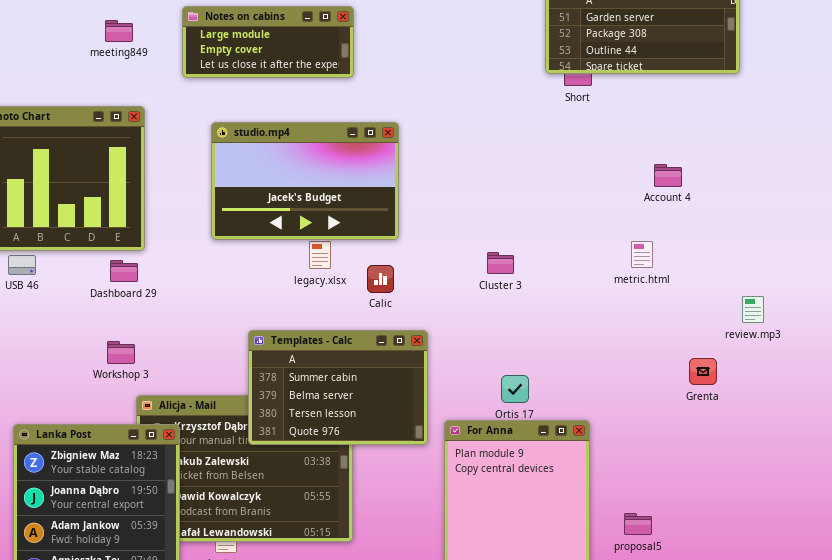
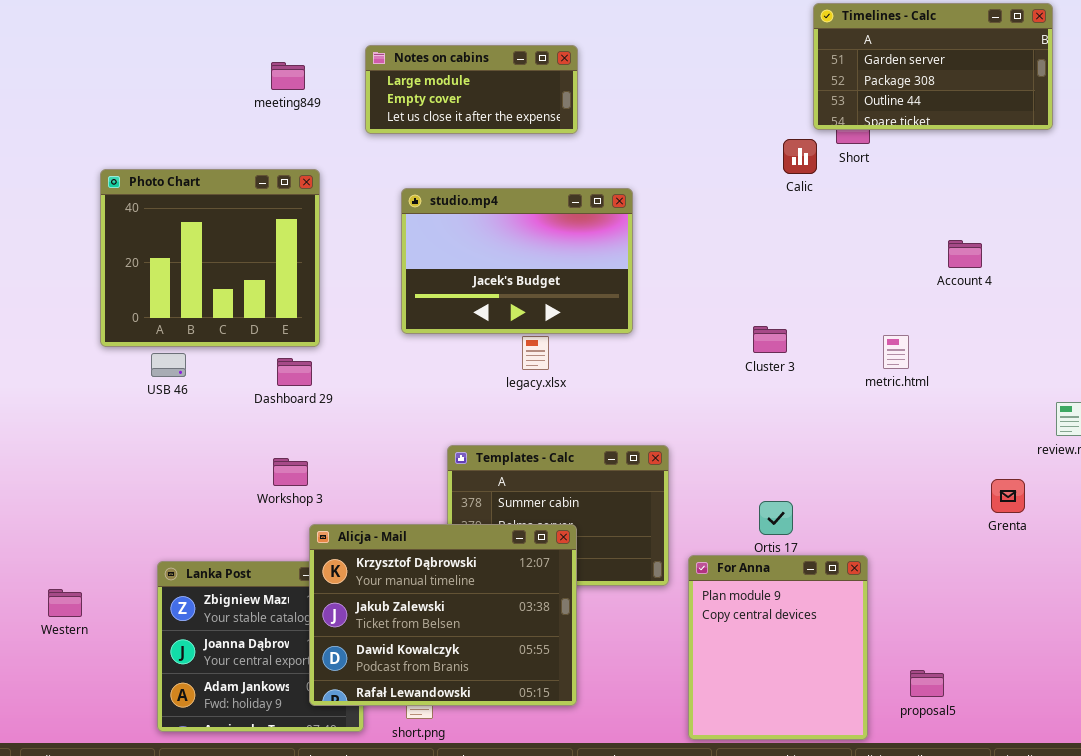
metric.html: [631,241,653,268] -> [883,335,909,369], moved
Cluster 3: [487,252,514,274] -> [753,326,787,353], moved
Calic: [367,265,394,293] -> [783,139,817,174], moved
Alicja - Mail: [136,395,353,542] -> [309,524,577,706], raised

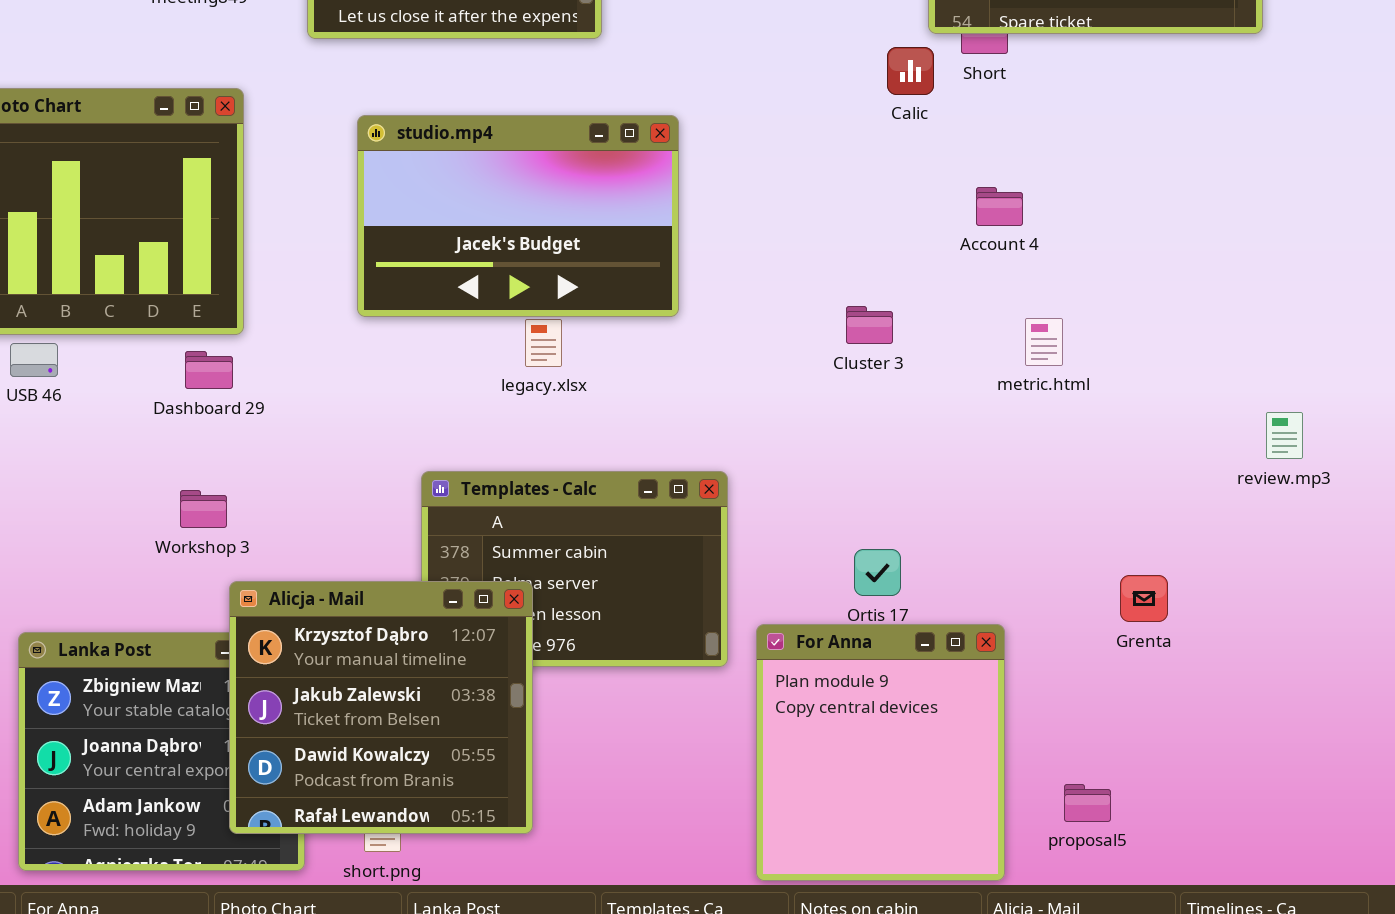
Account 4: [948,240,982,268] -> [976,187,1023,226], moved
Grenta: [991,479,1025,513] -> [1120,575,1168,622], moved
Alicja - Mail: [309,524,577,706] -> [229,581,533,834], resized

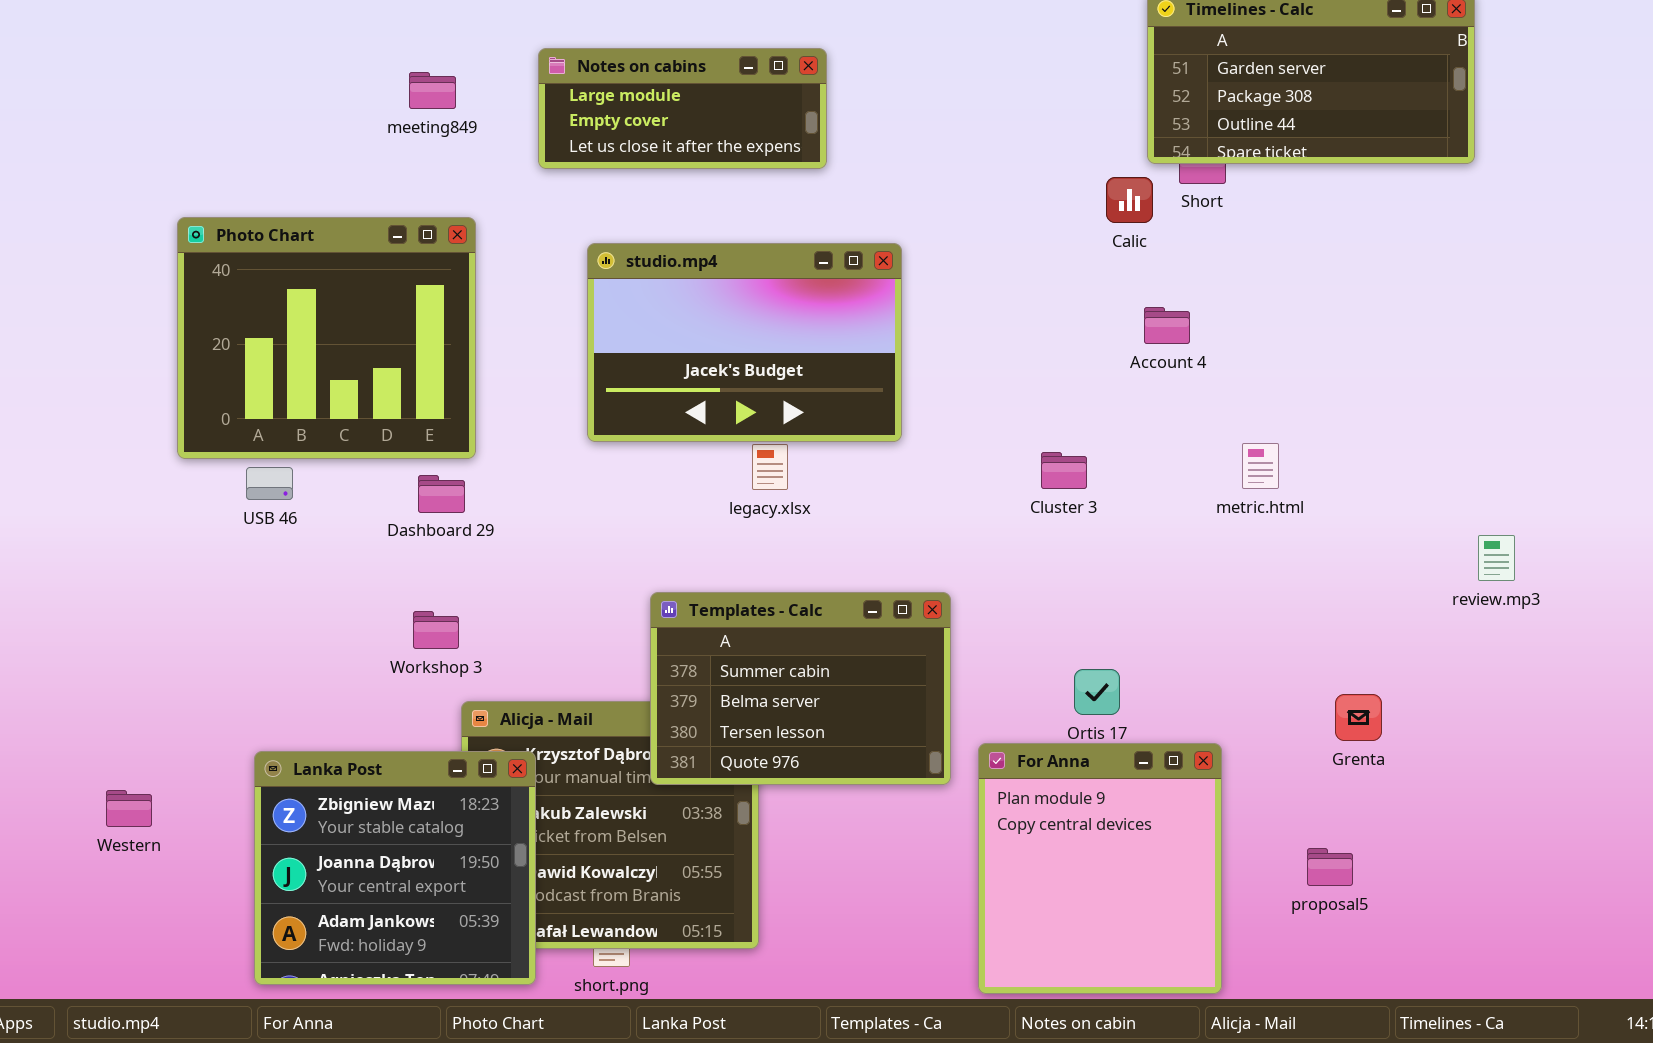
Account 4: [976,187,1023,226] -> [1144,307,1190,344], moved
Cluster 3: [846,306,893,344] -> [1041,452,1087,489], moved
Templates - Calc: [421,471,728,667] -> [650,592,951,785], raised
Lanka Post: [18,632,305,871] -> [254,751,536,985], raised
proposal5: [1064,784,1111,822] -> [1307,848,1353,886], moved

